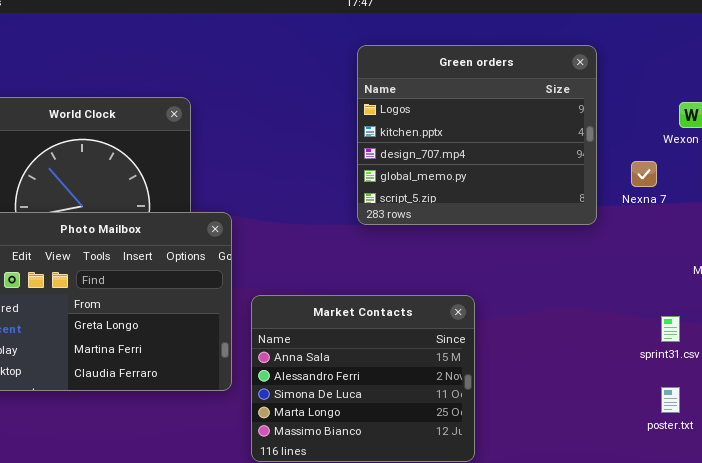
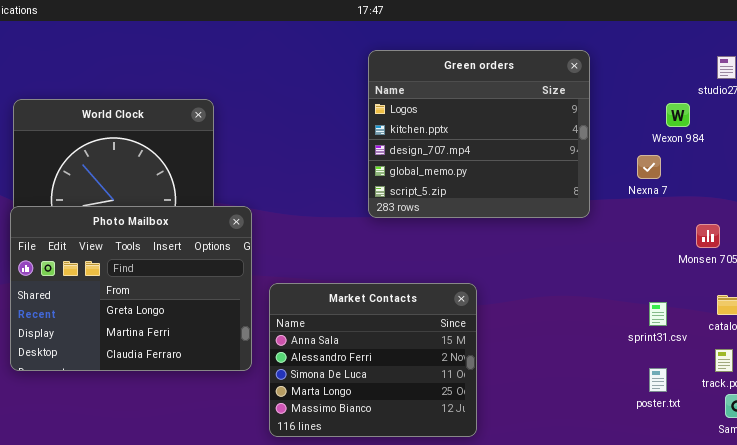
Nexna 7: [631,161,657,187] -> [637,155,661,179], moved

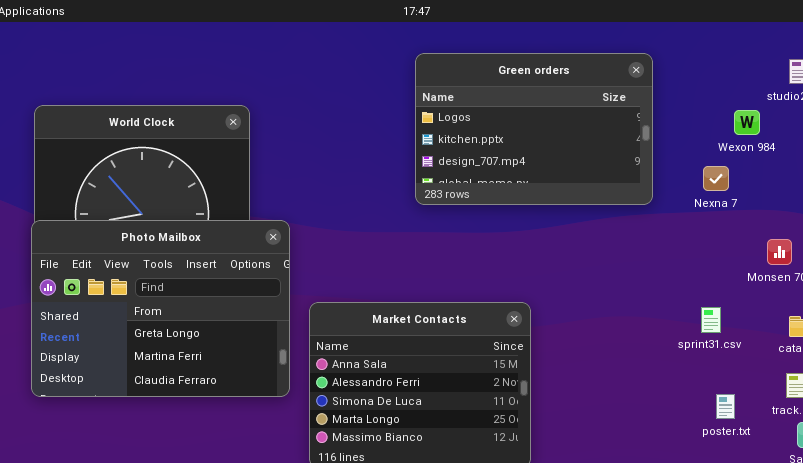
Green orders: [368,50,590,218] -> [415,53,653,205], resized
sprint31.csv: [649,302,667,326] -> [701,307,721,333], moved

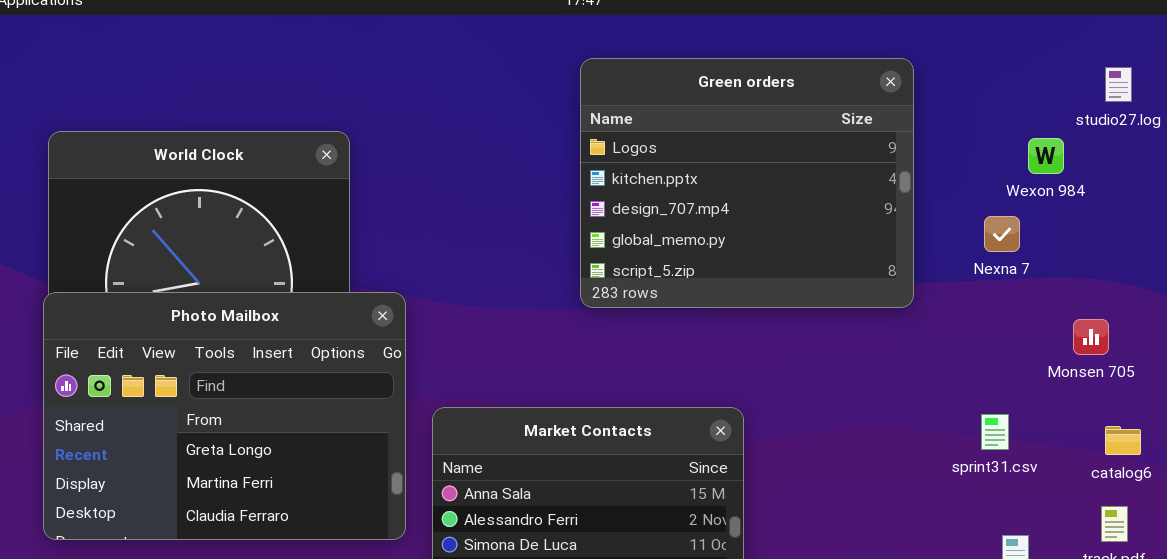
Green orders: [415,53,653,205] -> [580,58,914,308], resized

